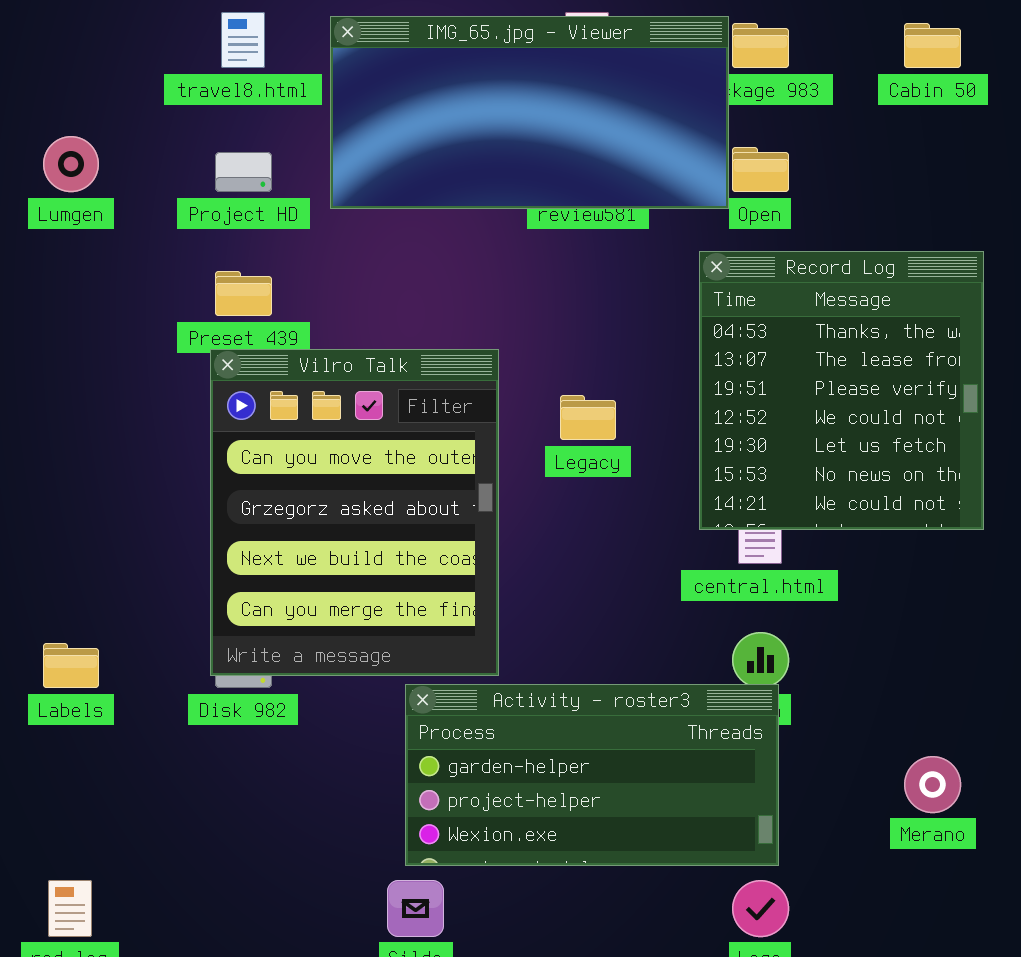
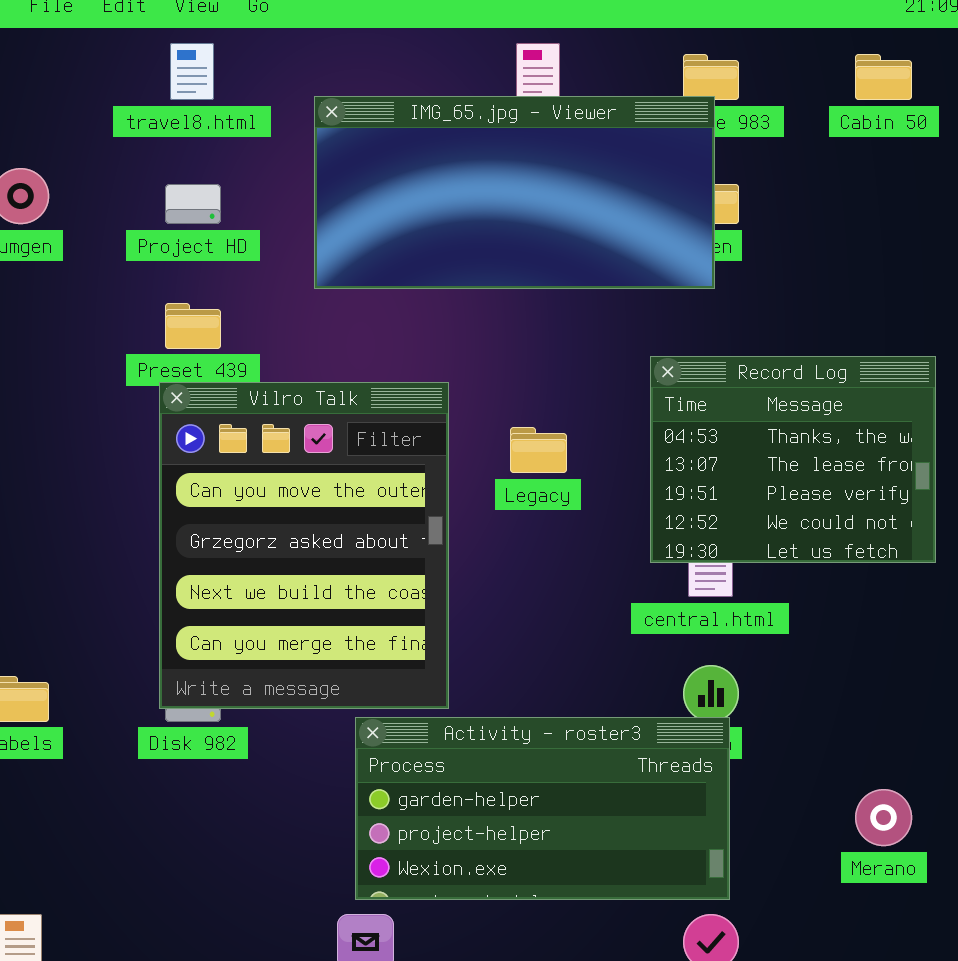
IMG_65.jpg - Viewer: [330,16,729,209] -> [314,96,715,289], moved
Record Log: [699,251,984,530] -> [650,356,936,563], resized

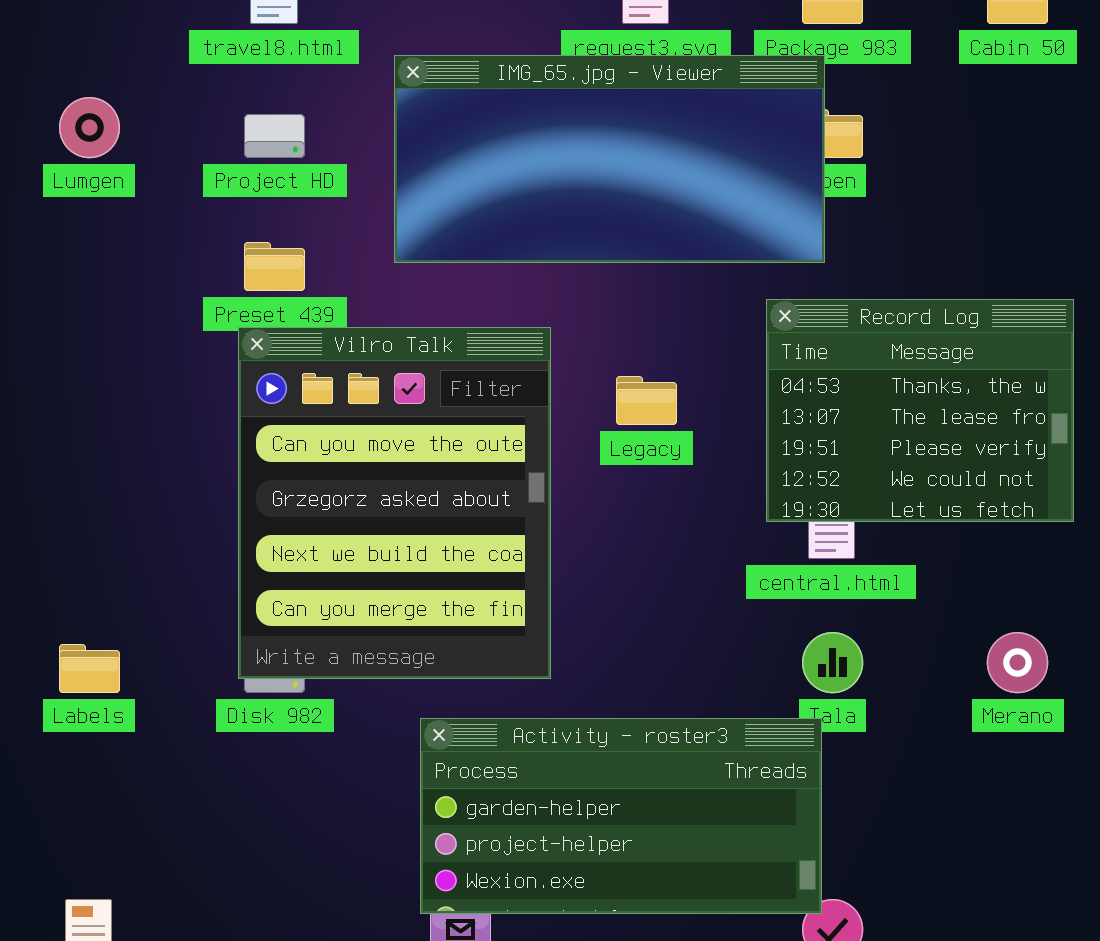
IMG_65.jpg - Viewer: [314,96,715,289] -> [394,55,825,263], moved
Activity - roster3: [355,717,730,900] -> [420,718,822,914], moved
Merano: [855,789,912,846] -> [987,632,1048,693], moved

